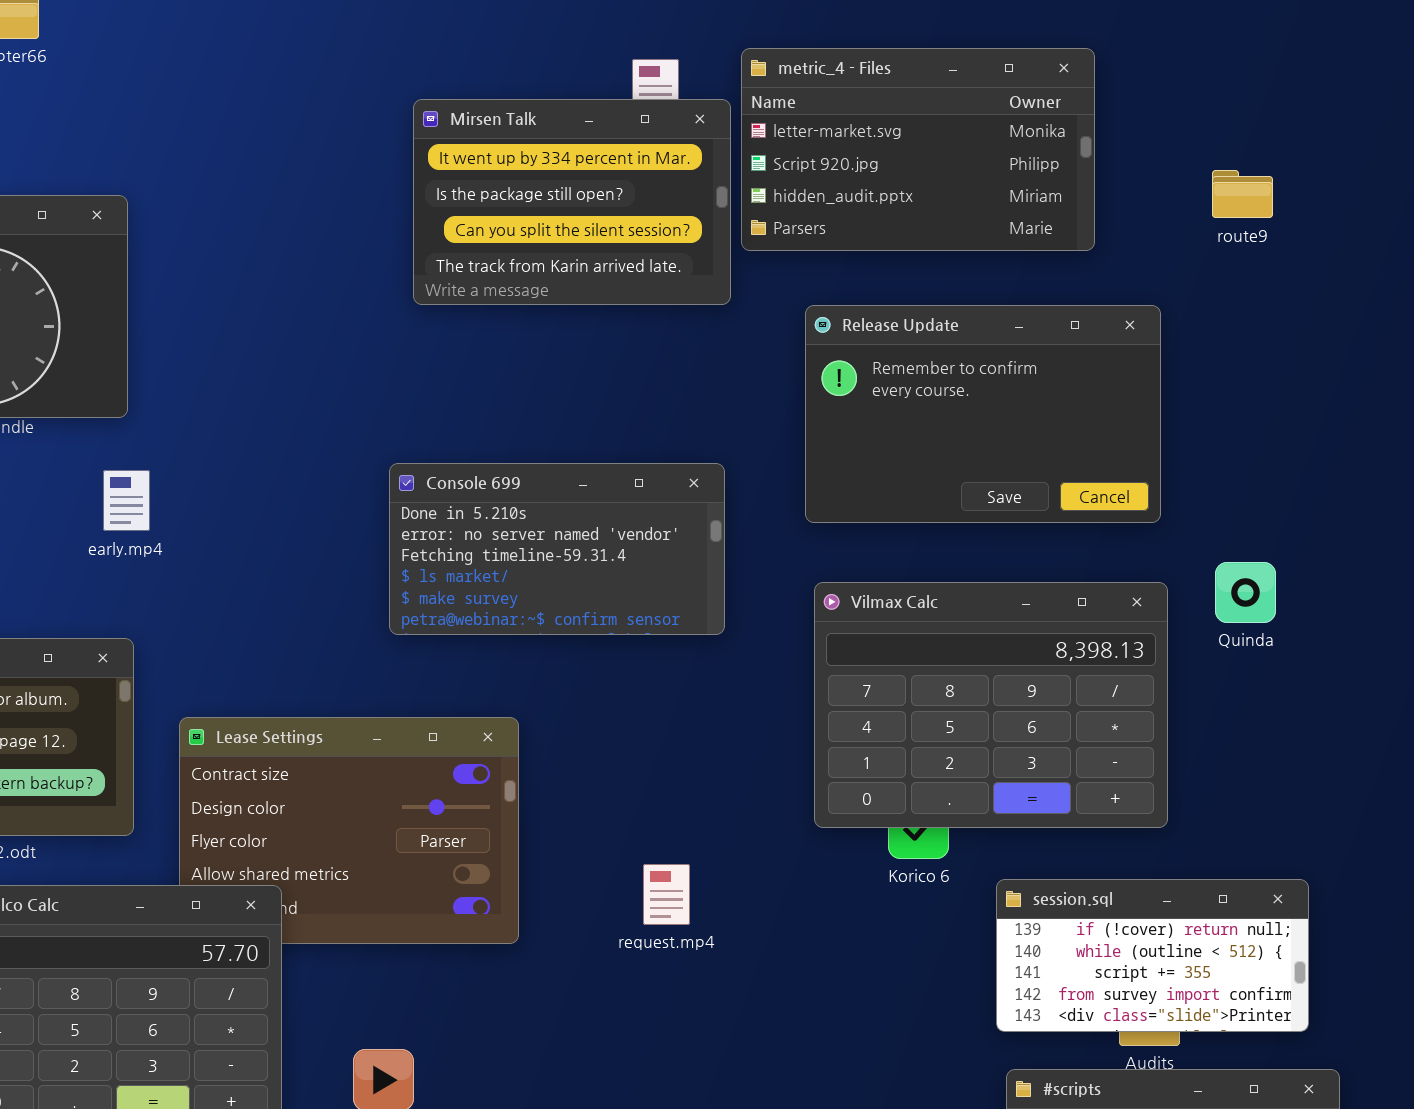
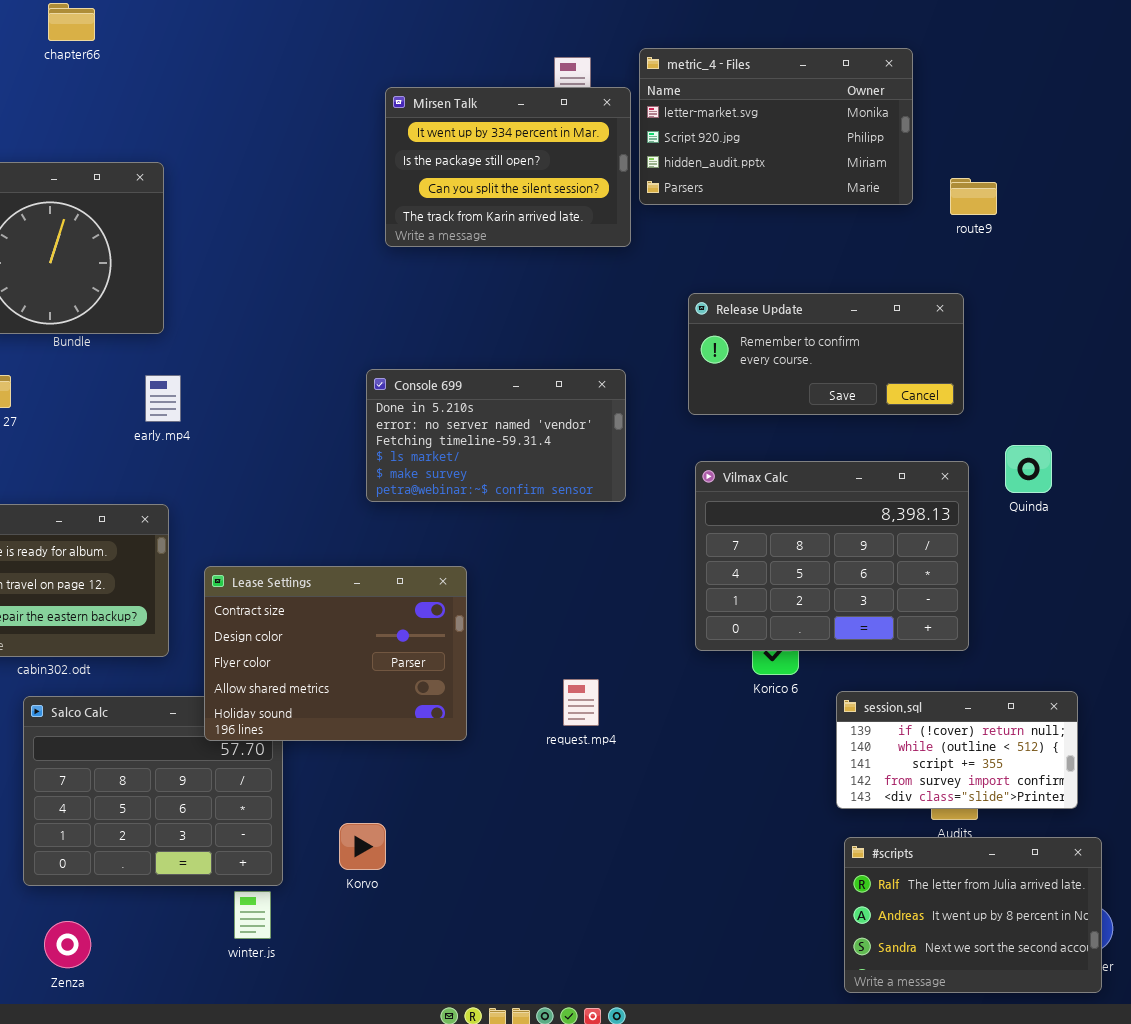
route9: [1212,170,1273,218] -> [950,178,997,215], moved
Release Update: [805,305,1161,523] -> [688,293,964,415], resized
Lease Settings: [179,717,519,944] -> [204,566,467,741], raised

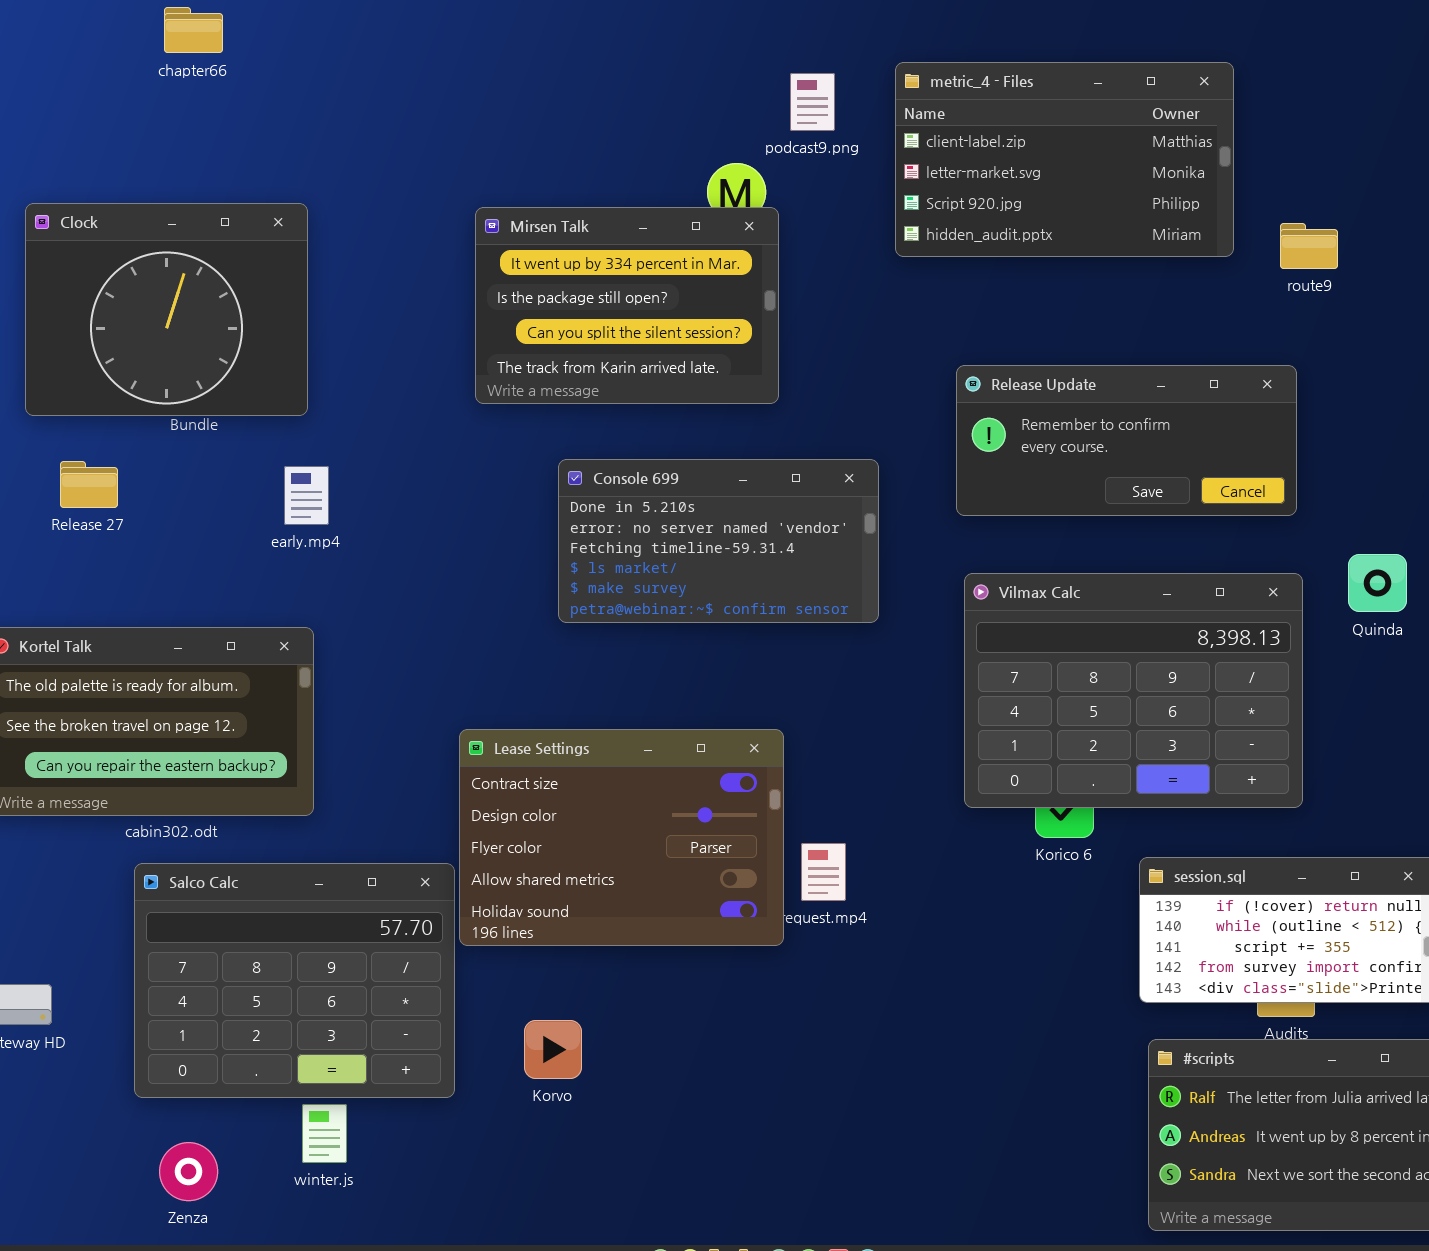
metric_4 - Files: [639,48,913,205] -> [895,62,1234,257], scrolled up 1 row
Mirsen Talk: [385,87,631,247] -> [475,207,779,404], moved
Lease Settings: [204,566,467,741] -> [459,729,784,946], moved
winter.js: [234,891,271,939] -> [302,1104,347,1163], moved

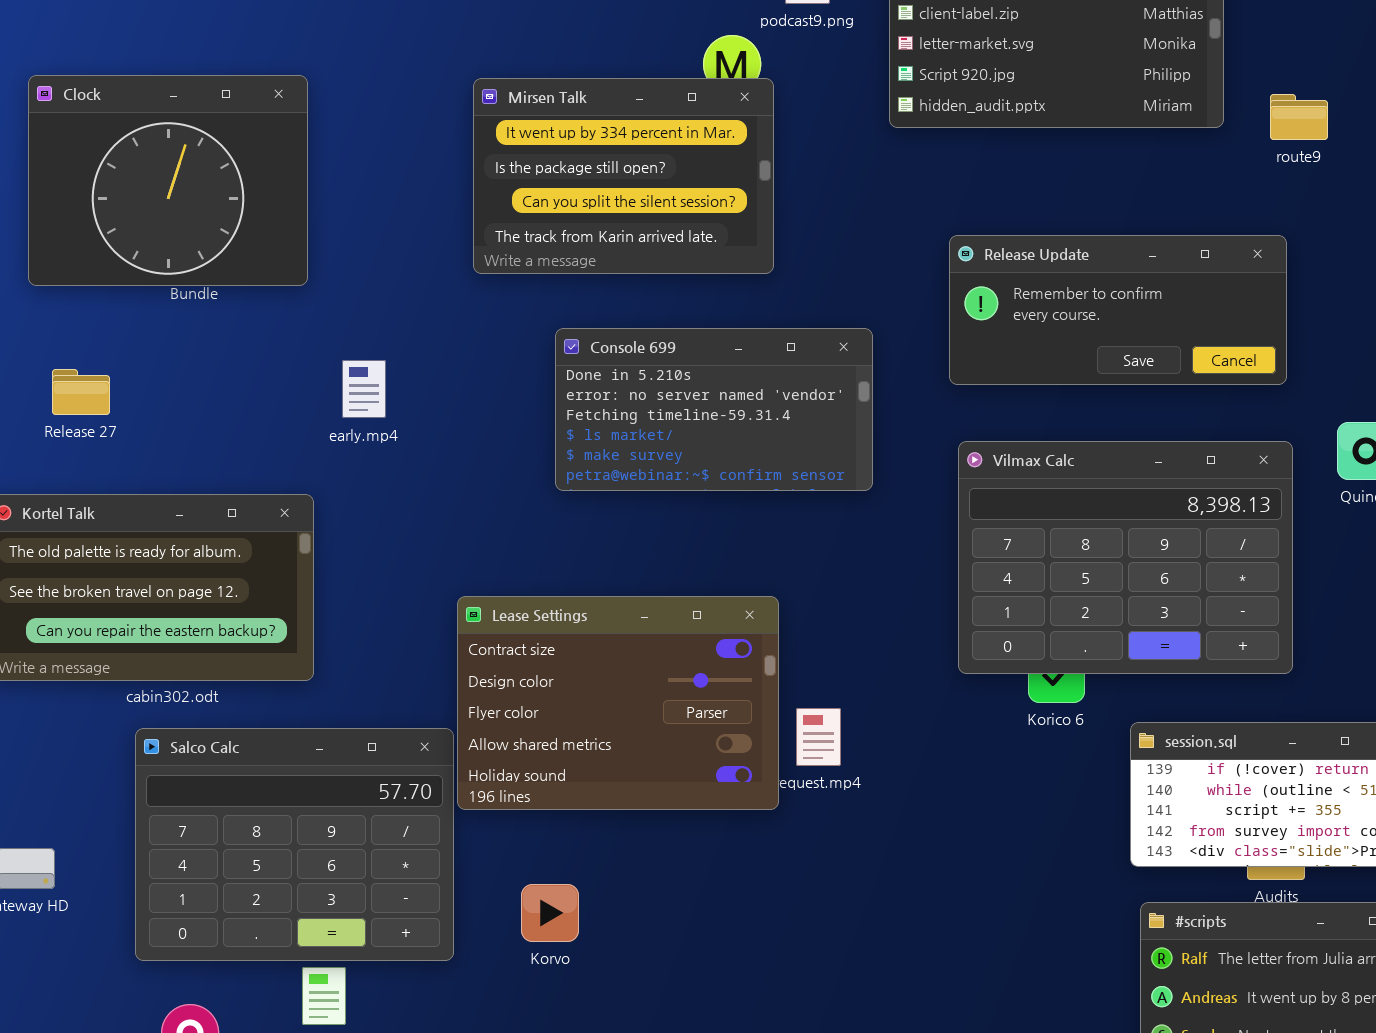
Release 27: [60,461,118,508] -> [52,369,110,415], moved
early.mp4: [284,466,329,525] -> [342,360,386,418], moved

